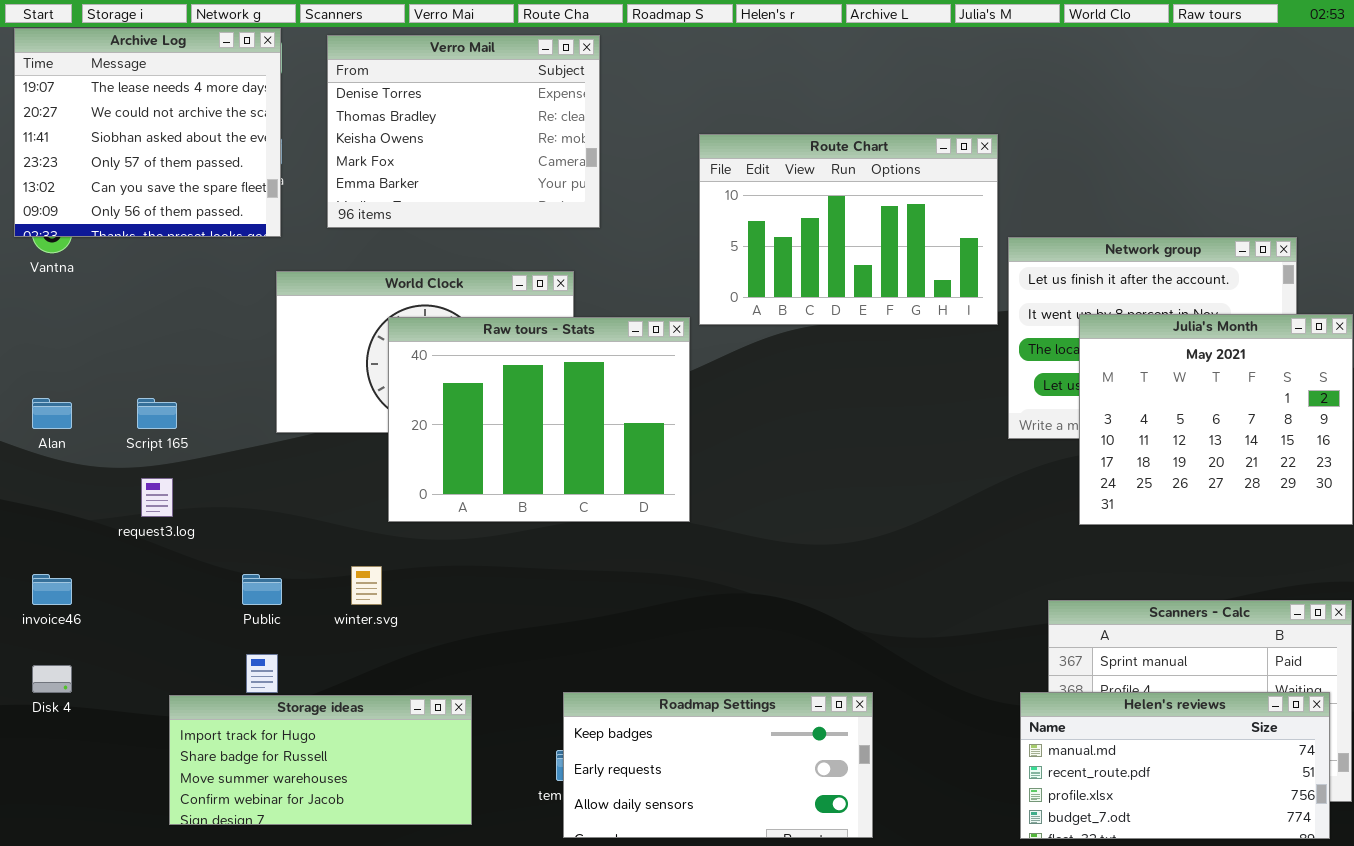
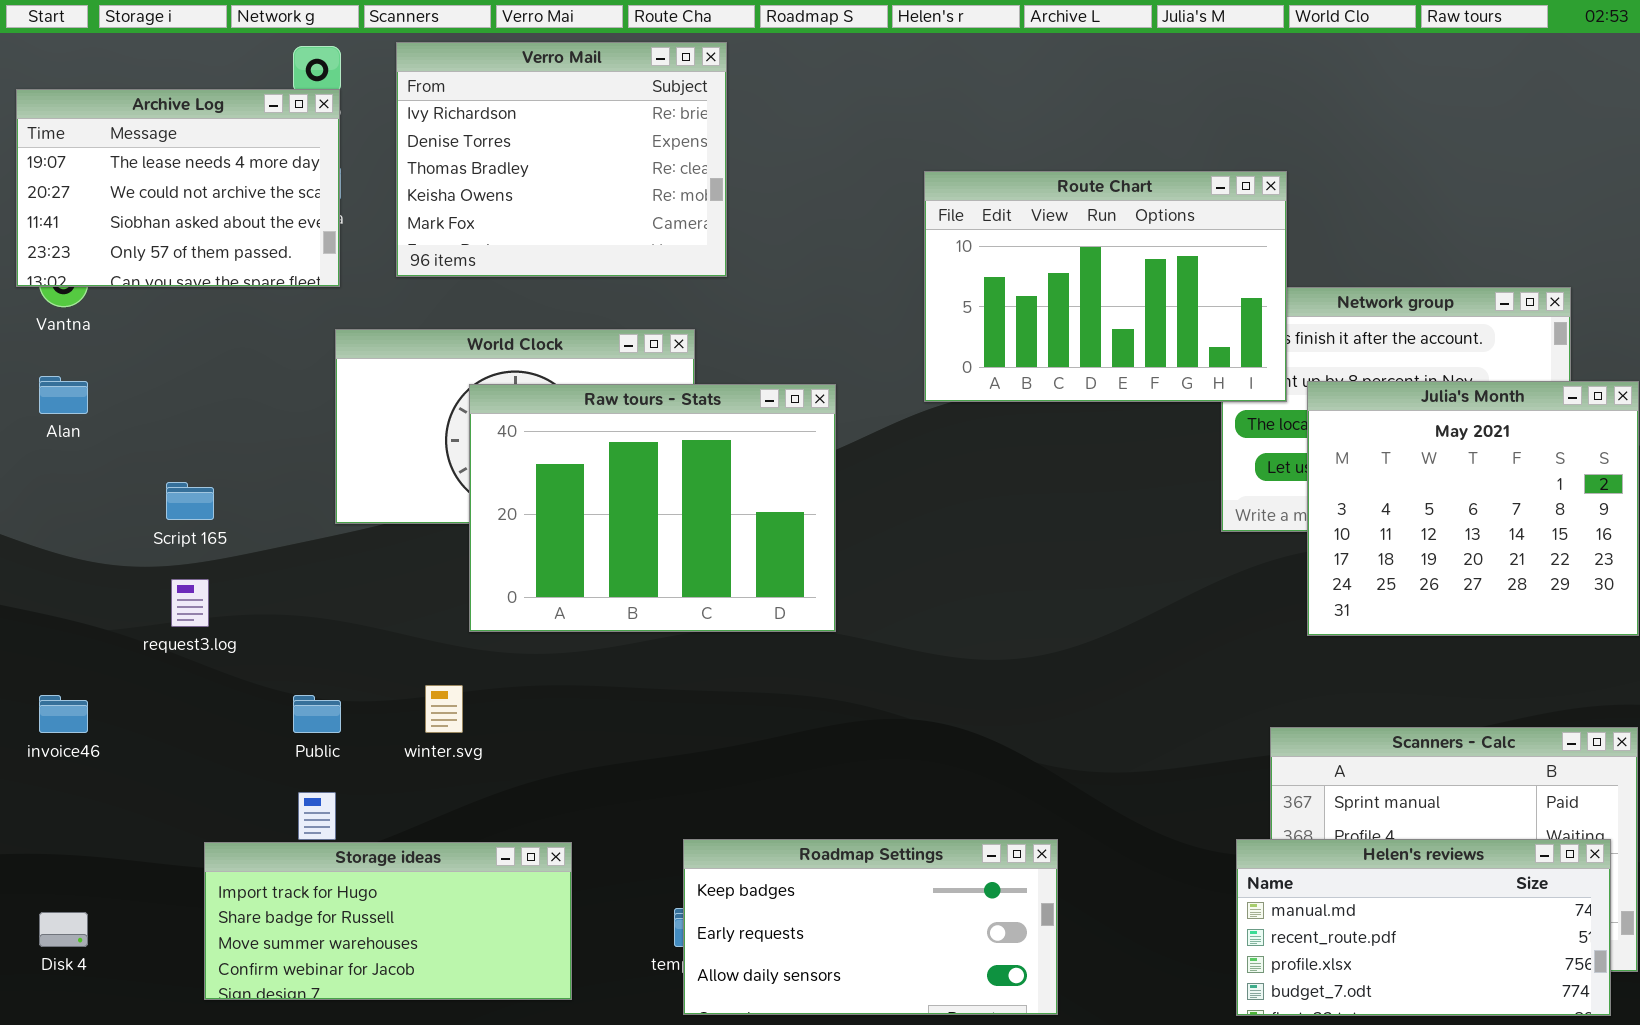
Archive Log: [14,28,281,237] -> [16,89,340,287], resized
Verro Mail: [327,35,600,228] -> [396,42,727,277], scrolled up 1 row
Route Chart: [699,134,998,325] -> [924,171,1287,402], moved
Alan: [32,398,72,429] -> [39,376,88,414], moved
Disk 4: [32,665,72,693] -> [39,912,88,947], moved

